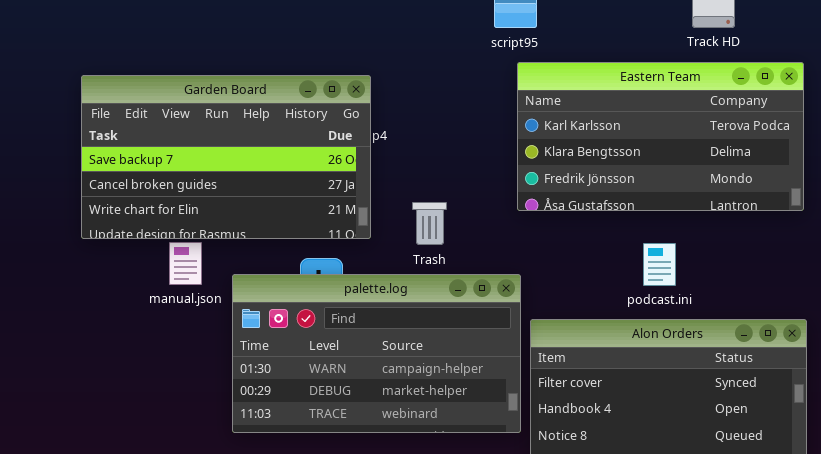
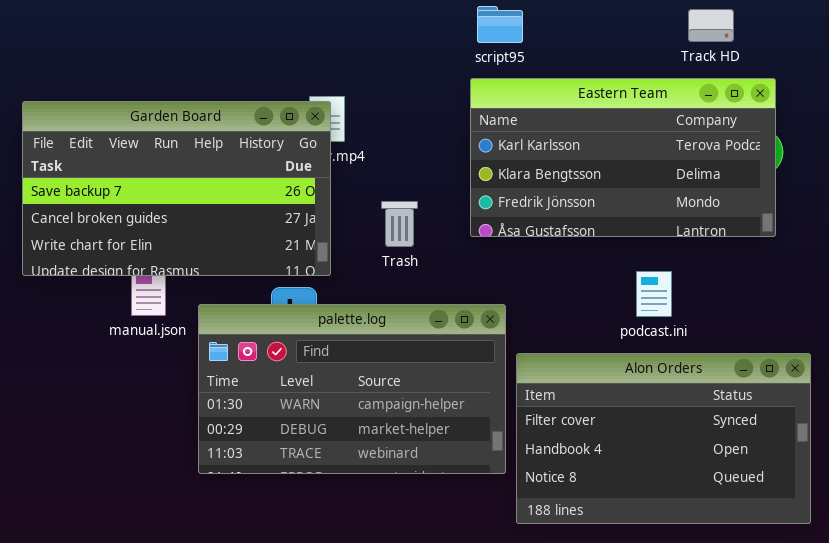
Eastern Team: [517,62,804,211] -> [470,78,776,237], moved
Garden Board: [81,75,371,239] -> [22,101,331,276], moved
Trash: [412,202,447,245] -> [381,201,418,247], moved

